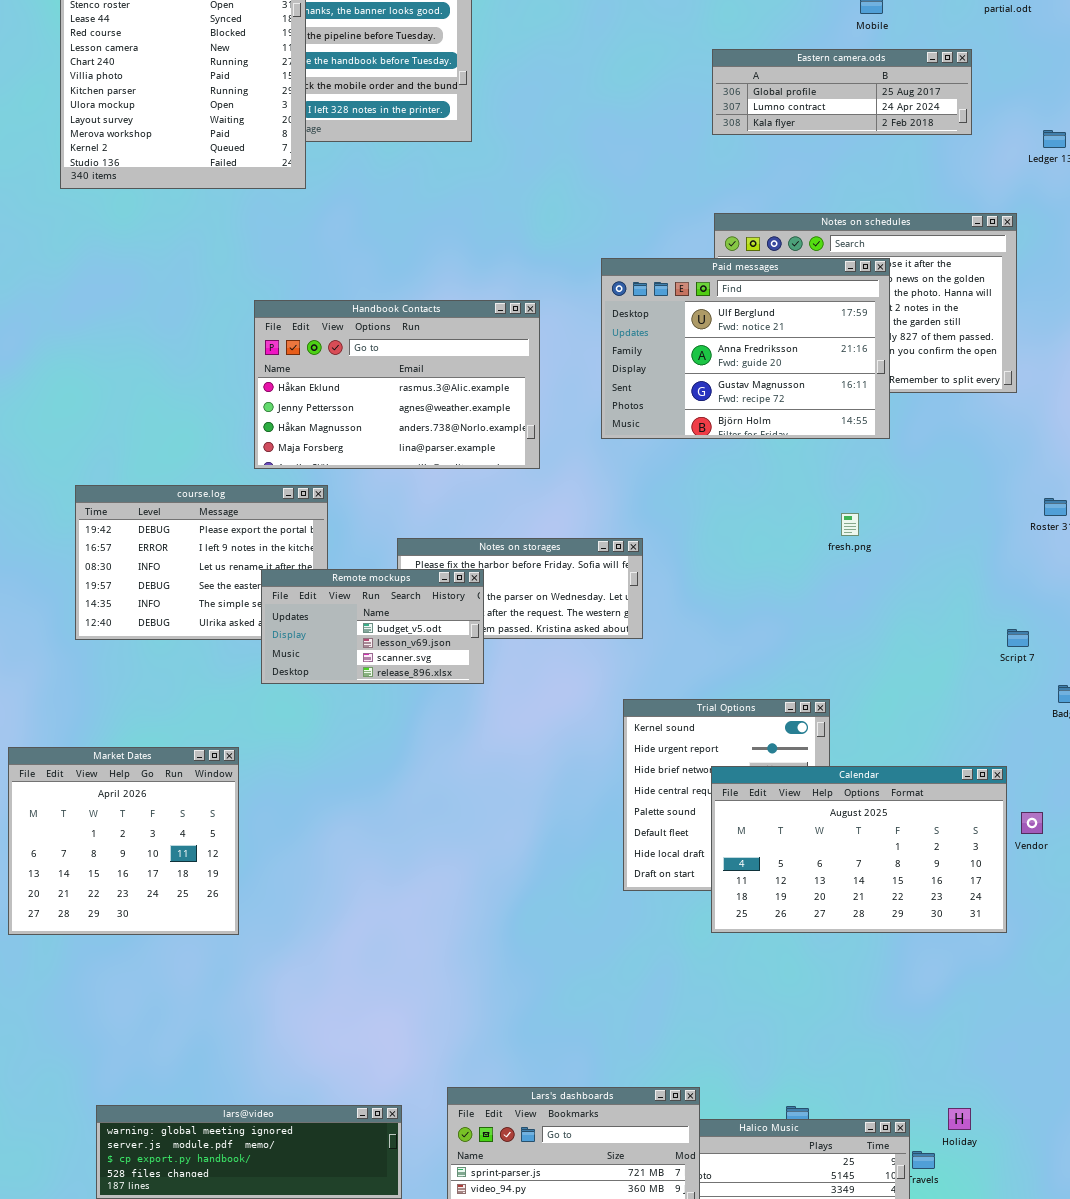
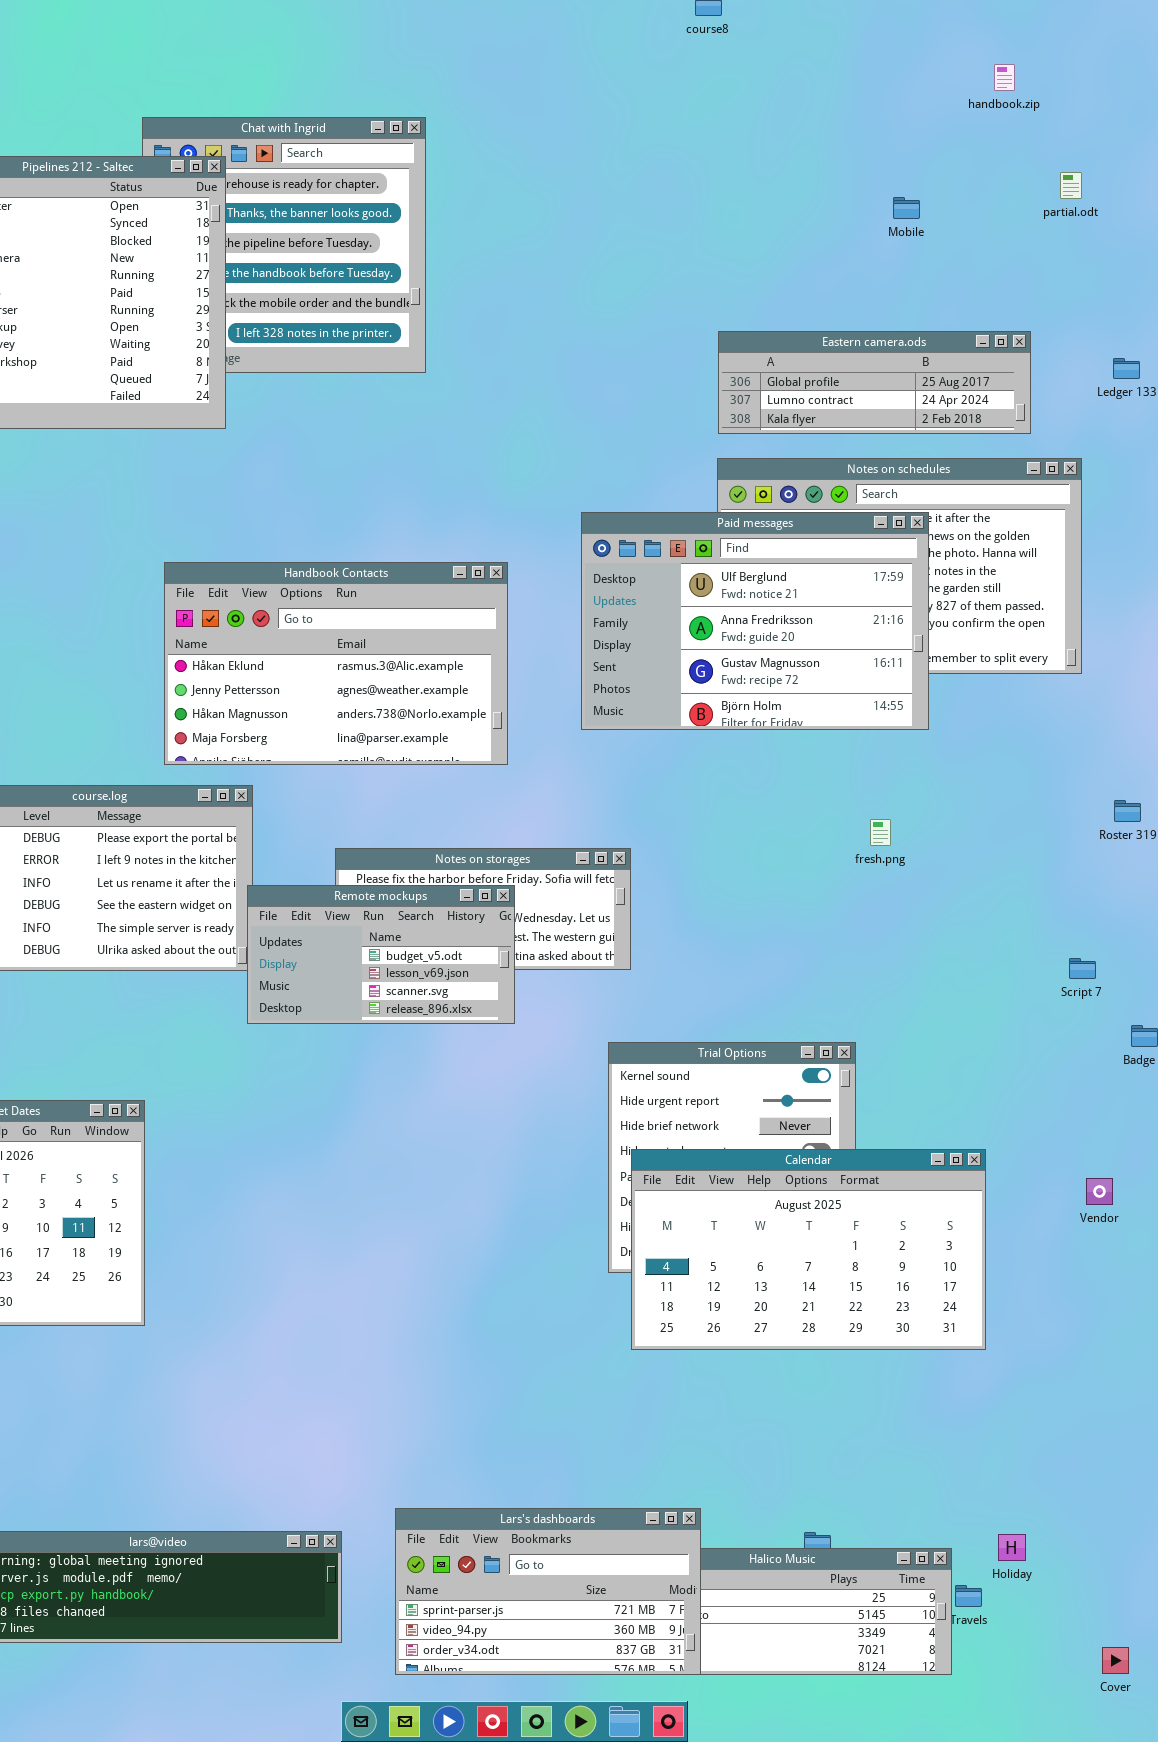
Eastern camera.ods: [712,49,972,135] -> [718,331,1031,434], moved
Remote mockups: [261,569,484,684] -> [247,885,515,1024], moved
Calendar: [711,766,1007,933] -> [631,1149,986,1350], moved

